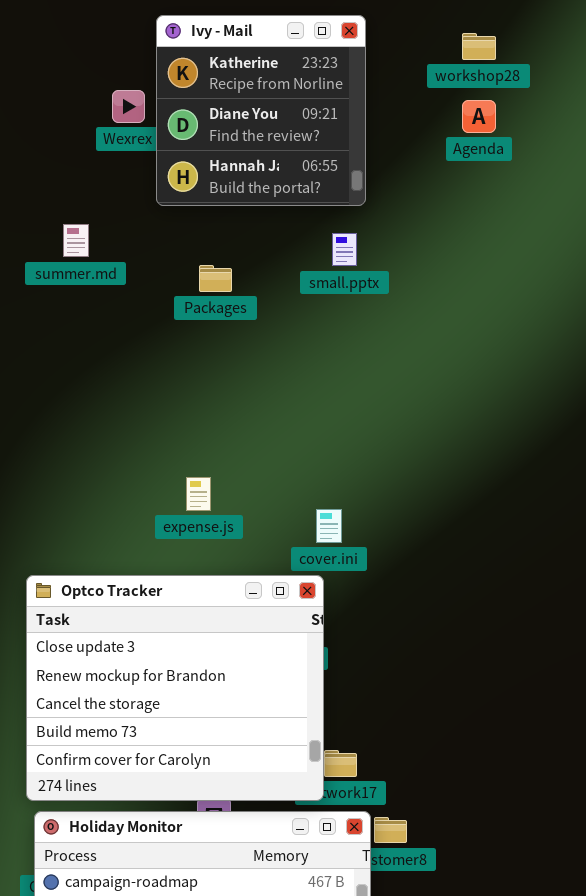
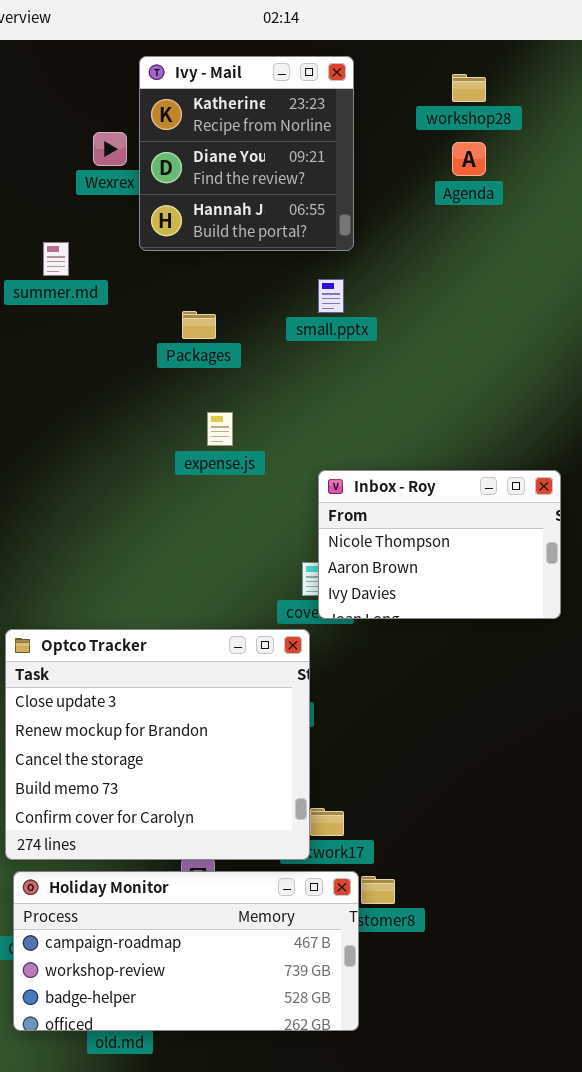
summer.md: [63,224,89,257] -> [43,242,69,276], moved
Inbox - Roy: none -> [318,470,561,619], opened
expense.js: [186,477,211,511] -> [207,412,233,446], moved

